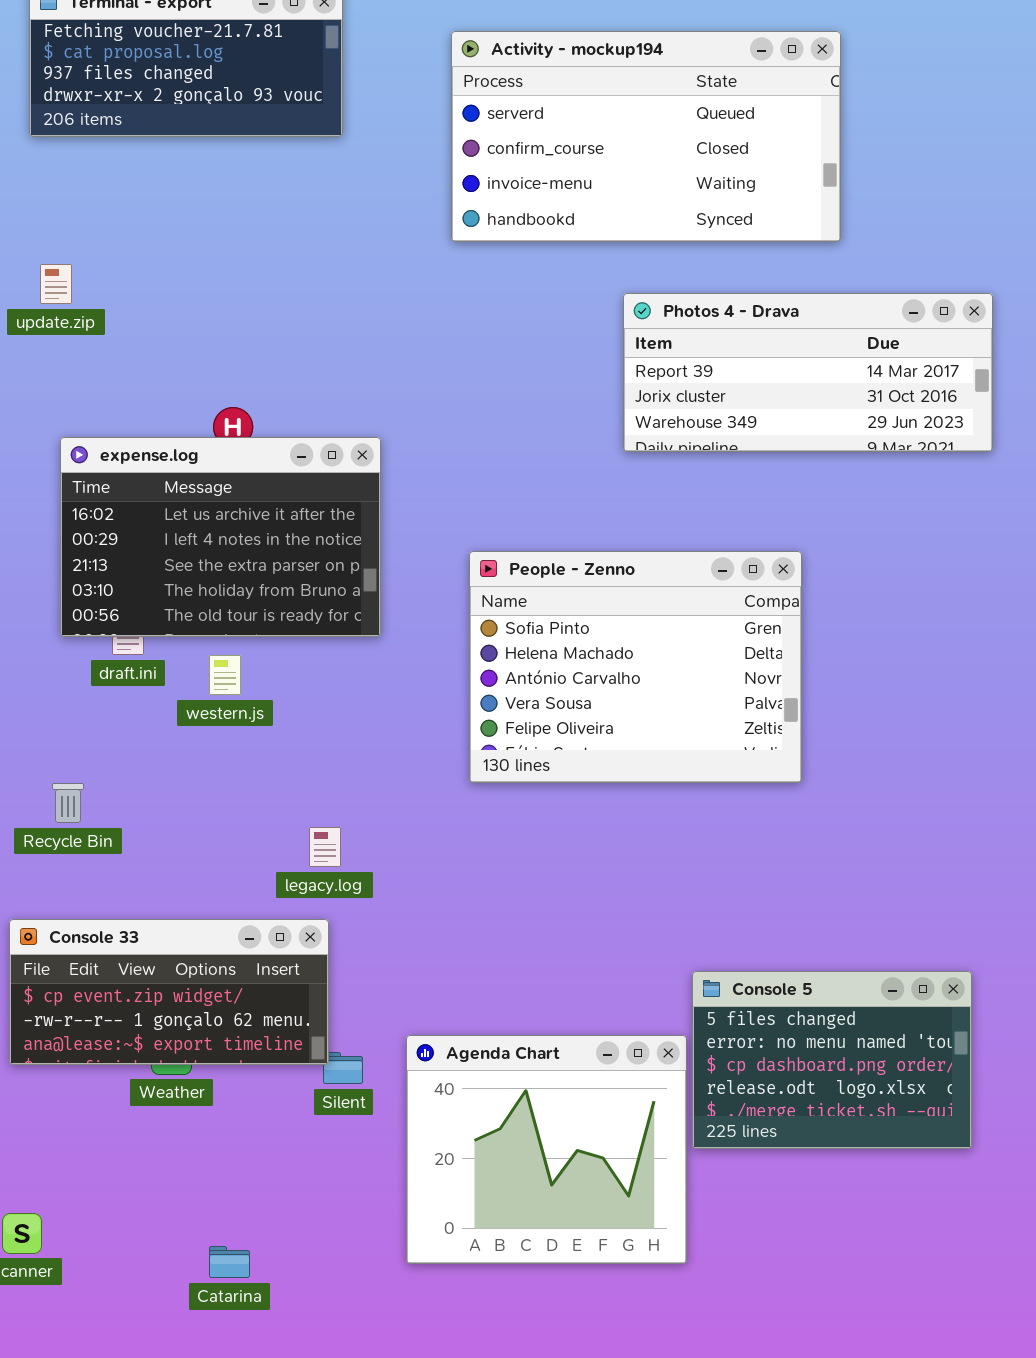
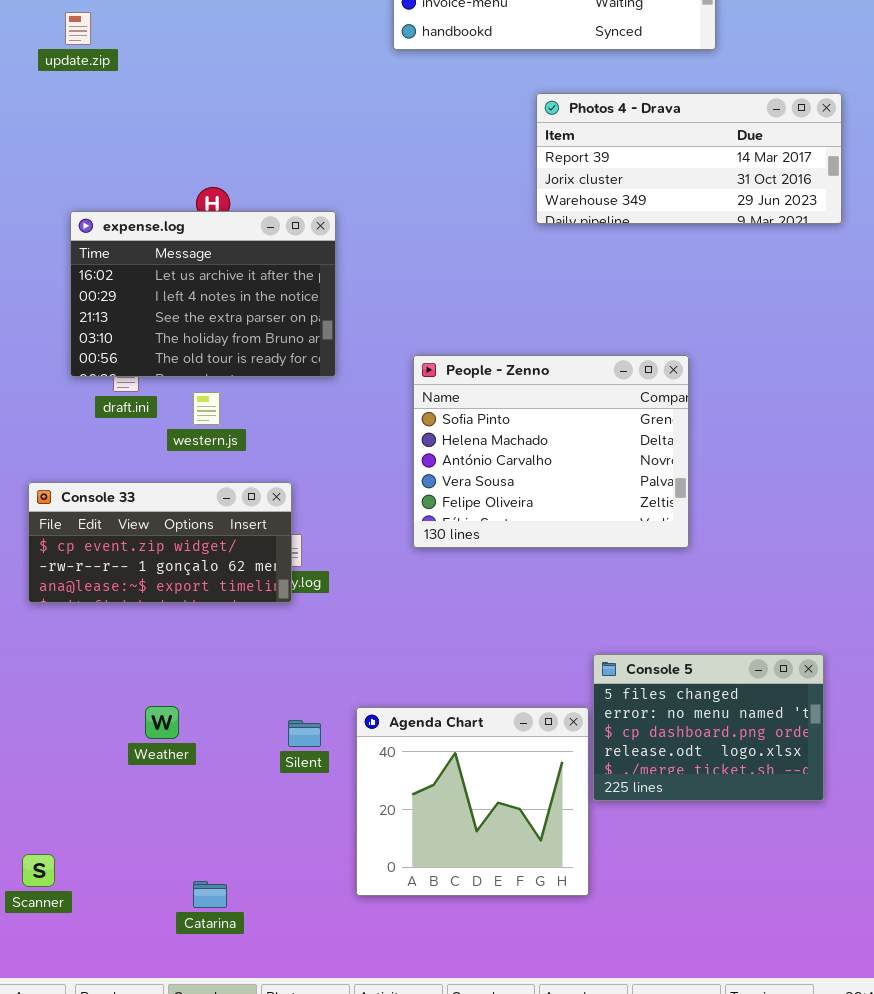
update.zip: [40,264,72,304] -> [65,12,91,45], moved
People - Zenno: [469,551,802,783] -> [413,355,689,548], moved
Console 33: [9,919,329,1065] -> [28,482,292,603], moved

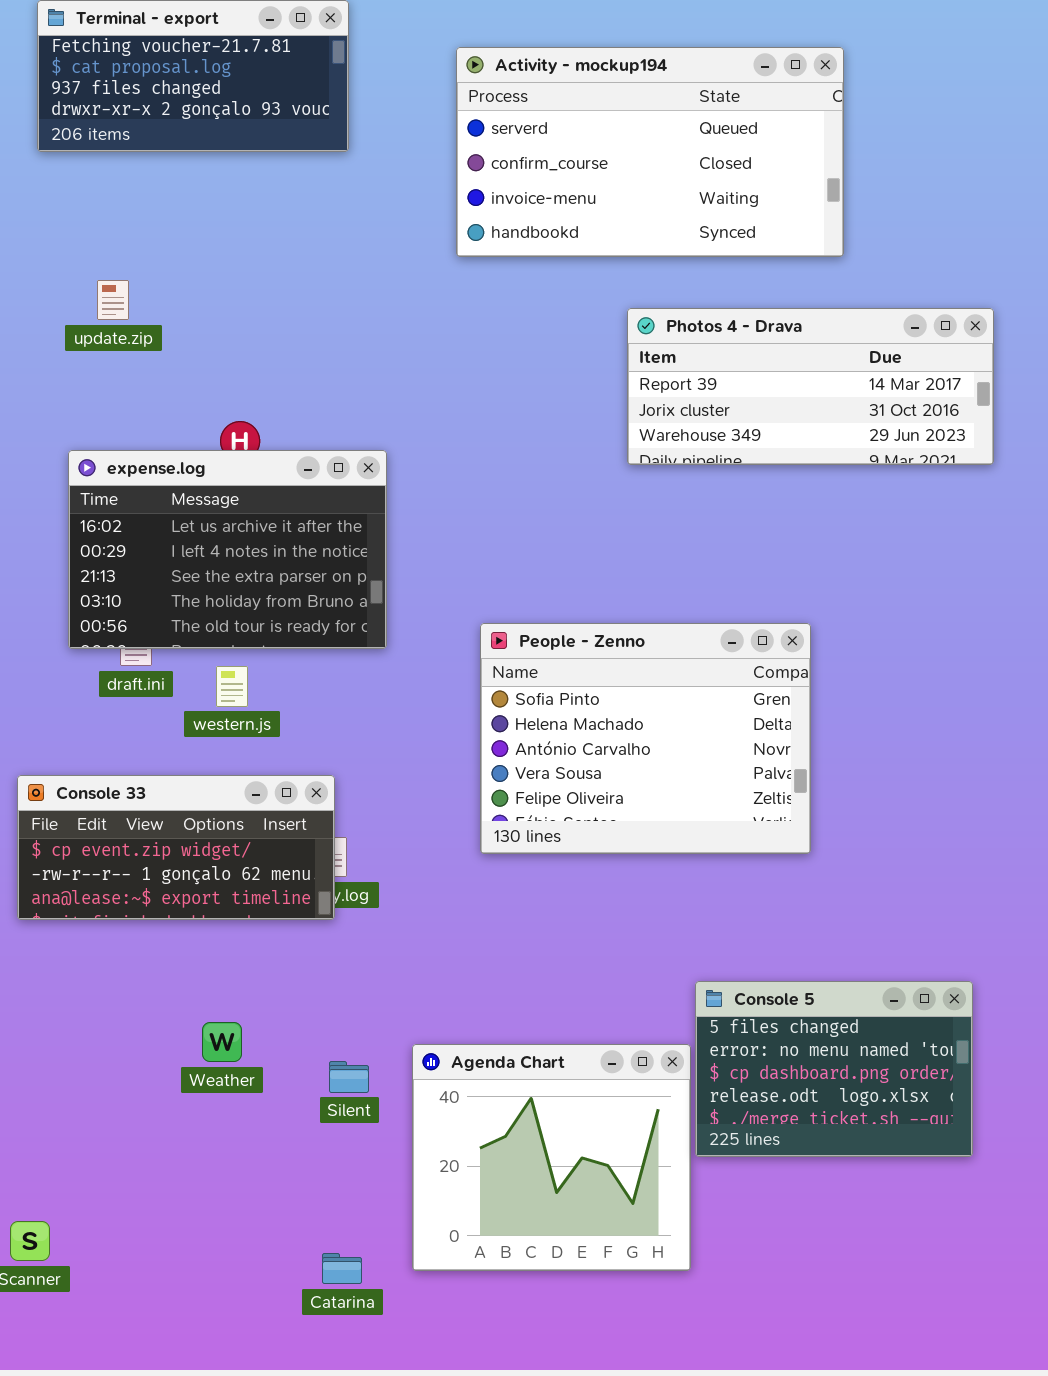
update.zip: [65,12,91,45] -> [97,280,129,320], moved
Weather: [145,706,179,739] -> [202,1022,242,1062], moved
Catarina: [193,881,227,908] -> [322,1253,362,1284], moved

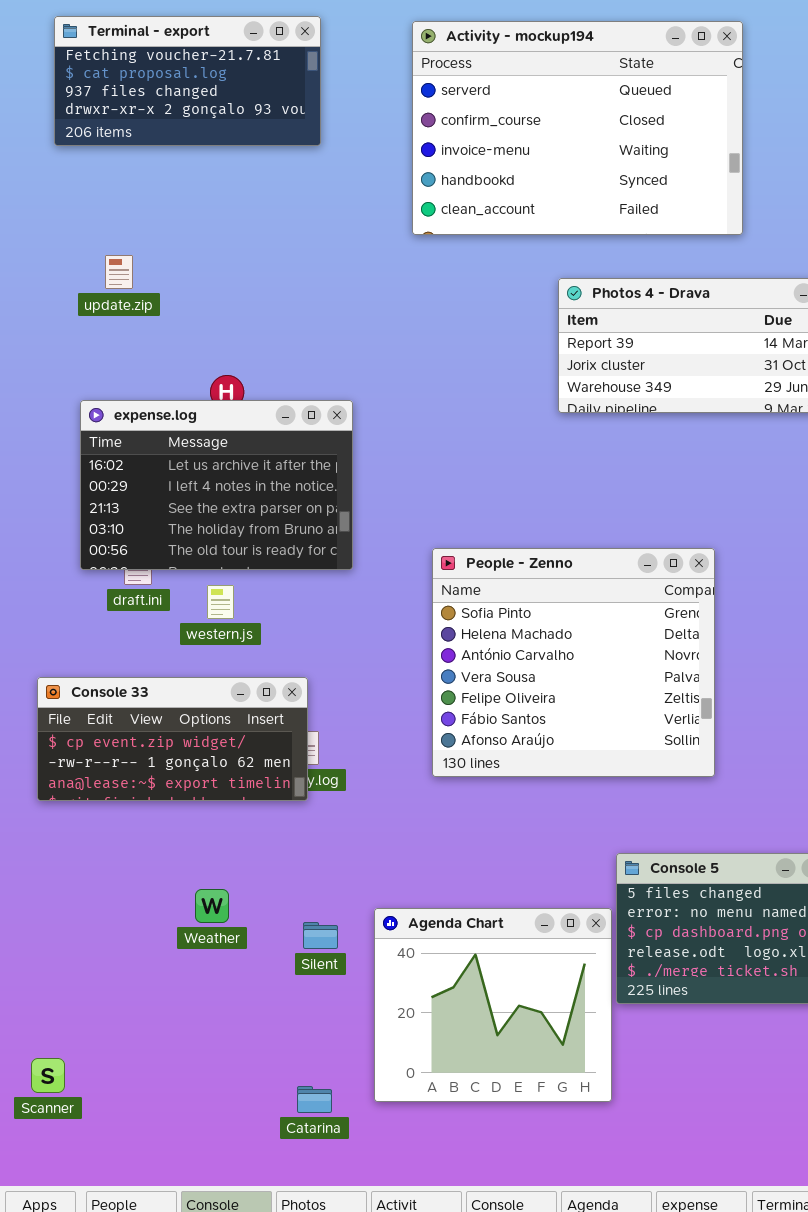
Activity - mockup194: [456,47,844,257] -> [412,21,743,235], resized
People - Zenno: [480,623,811,854] -> [432,548,715,777], resized

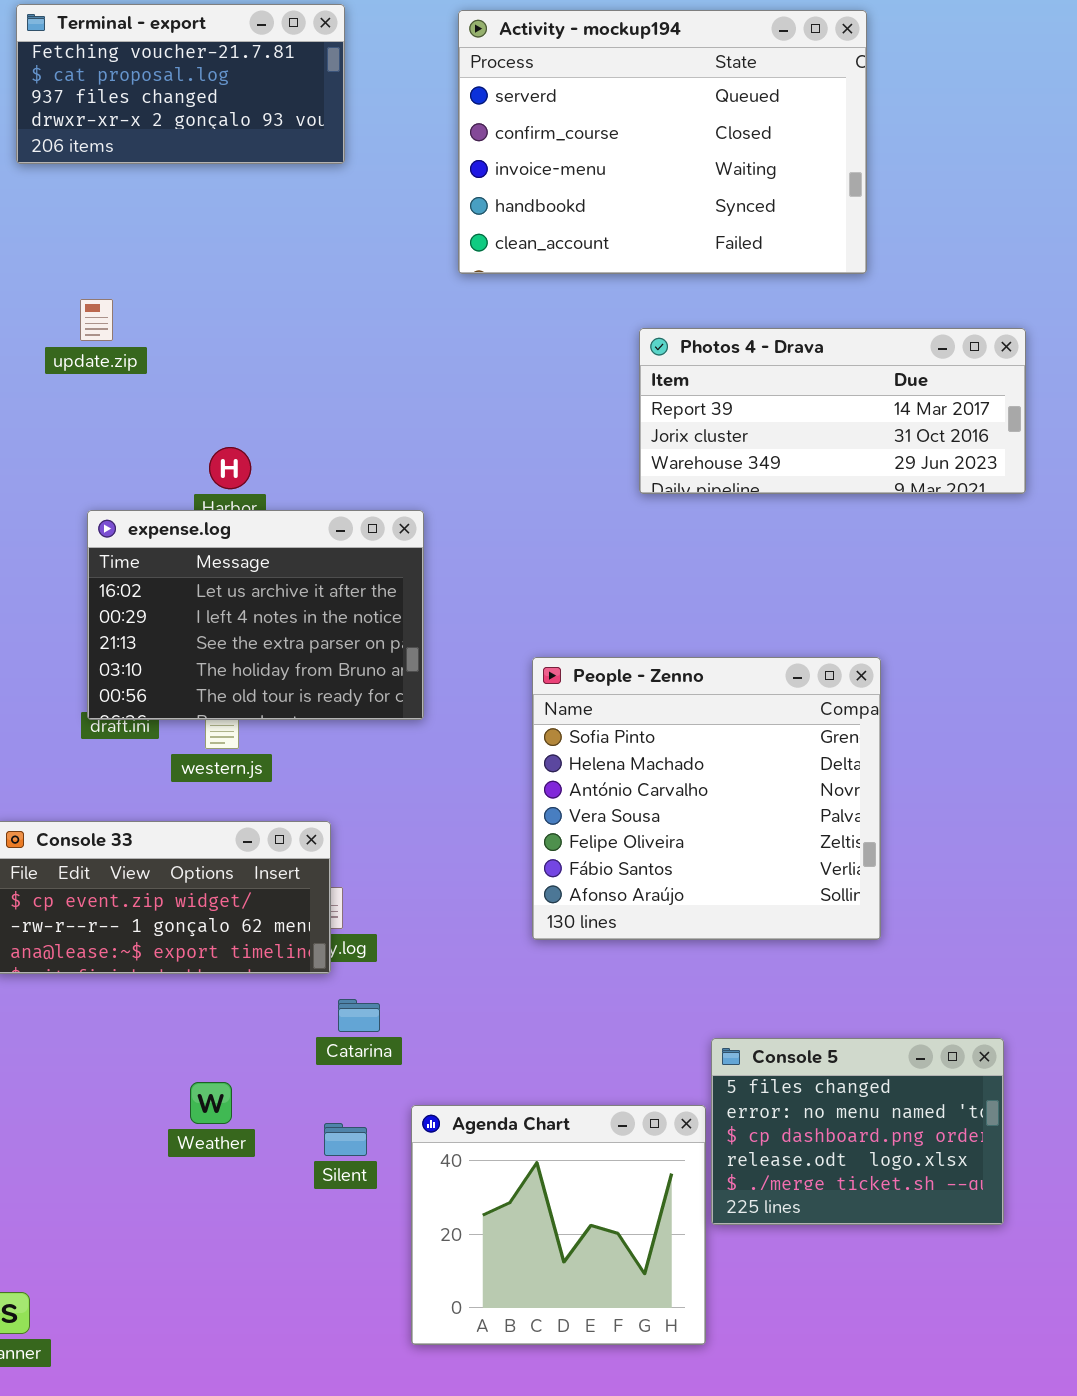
expense.log: [80,400,353,570] -> [87,510,424,720], moved
People - Zenno: [432,548,715,777] -> [532,657,881,940], moved
Catarina: [297,1086,332,1113] -> [338,999,380,1032], moved

